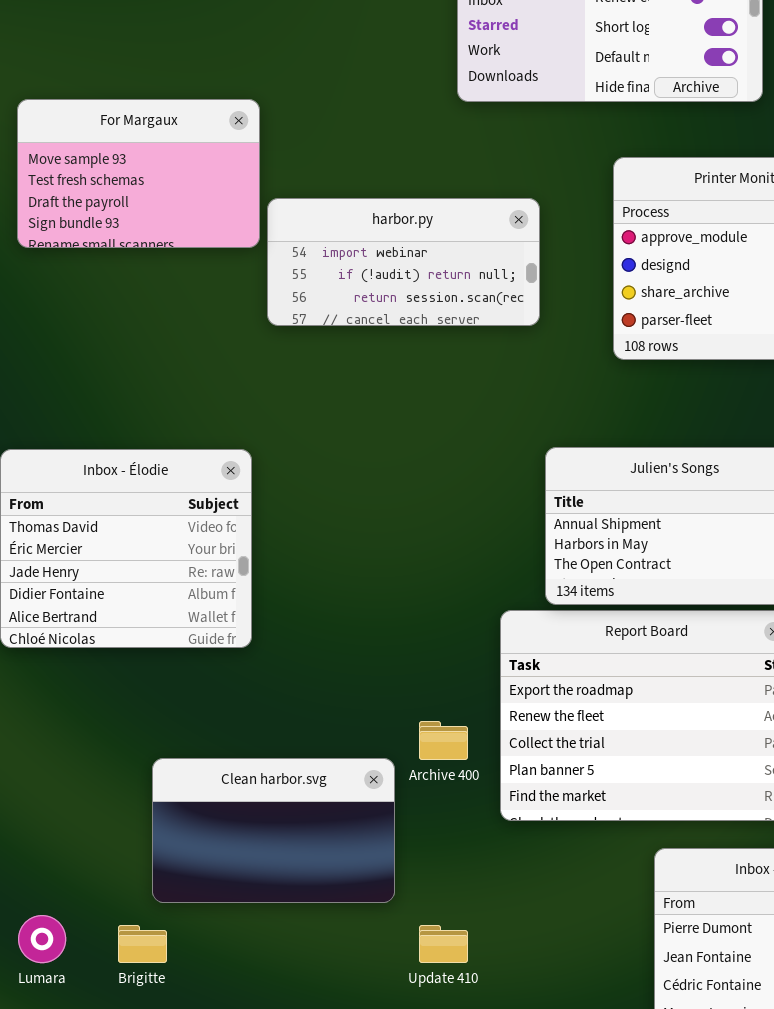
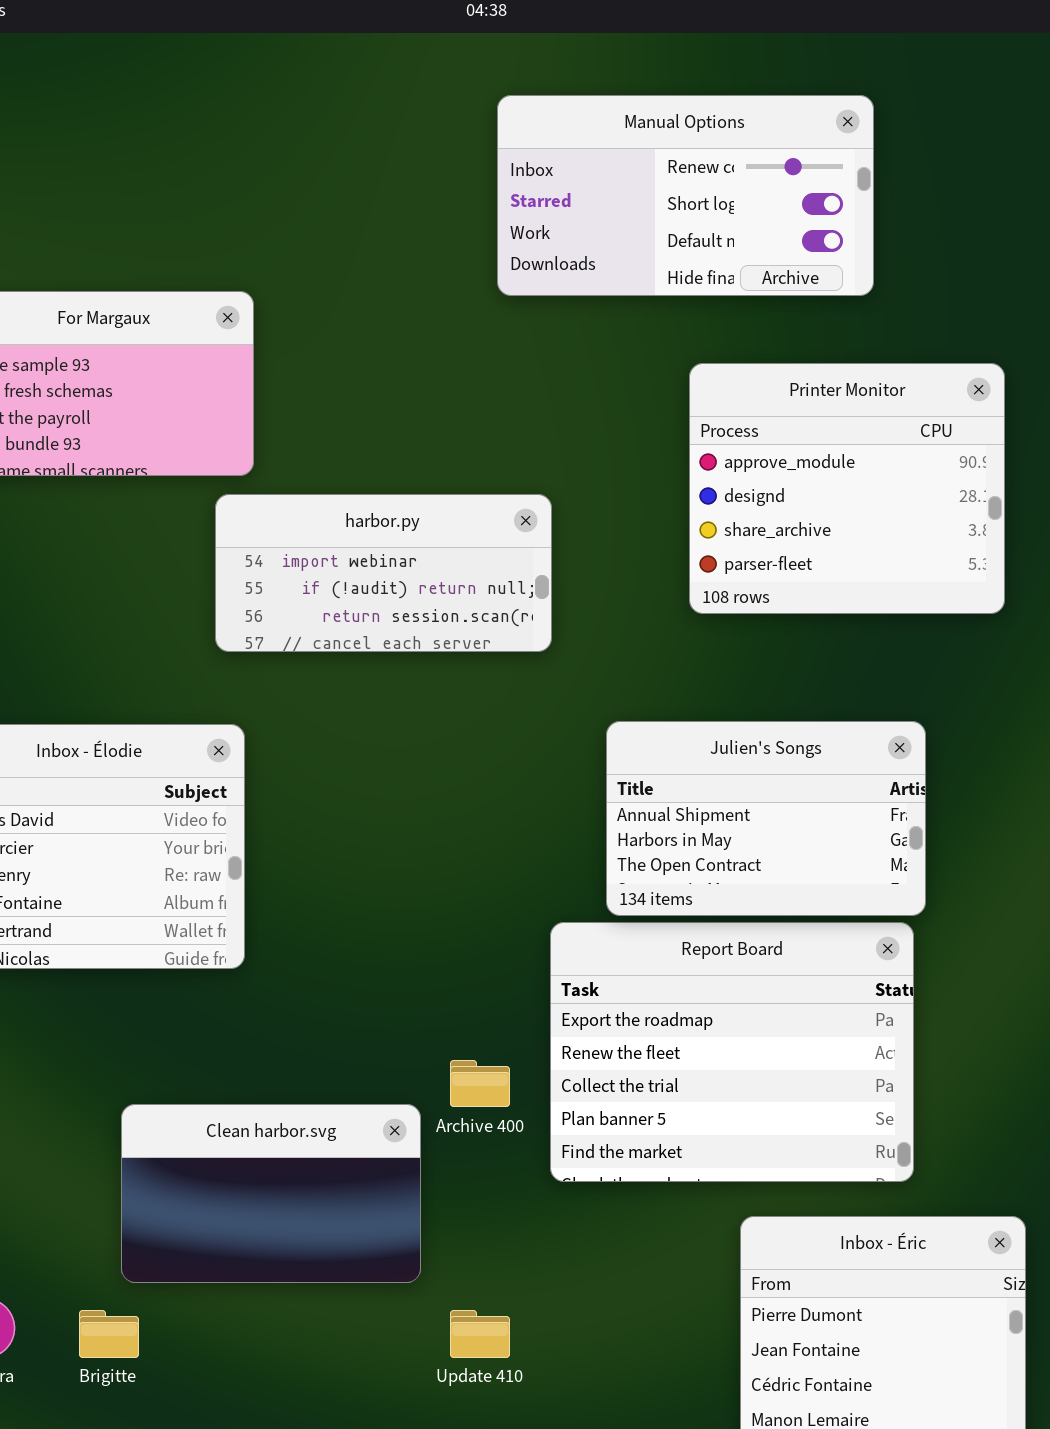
harbor.py: [267,198,540,326] -> [215,494,552,652], moved

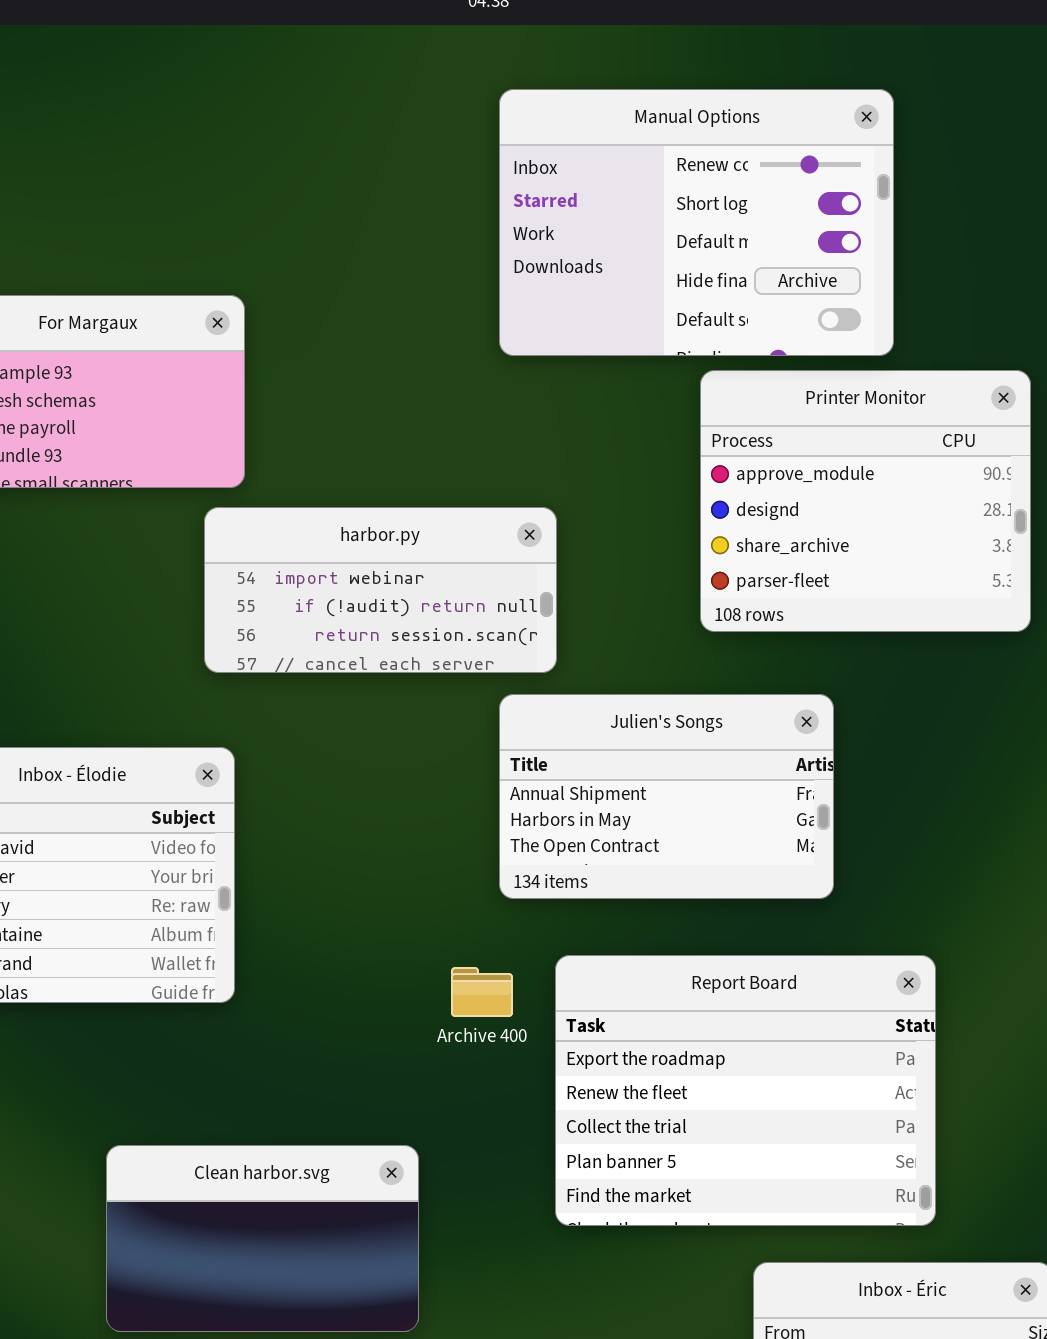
Manual Options: [497,95,874,296] -> [499,89,894,356], resized
Julien's Songs: [606,721,926,916] -> [499,694,834,899], moved
Archive 400: [450,1060,510,1107] -> [451,967,513,1017], moved

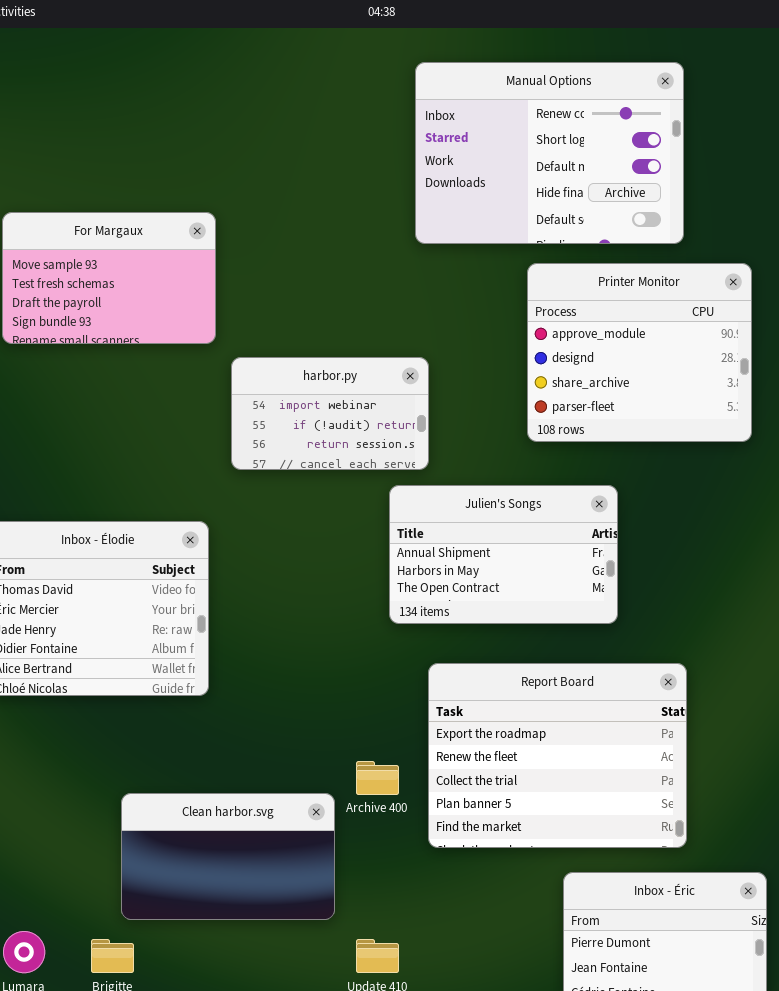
Manual Options: [499,89,894,356] -> [415,62,684,244], moved
harbor.py: [204,507,557,673] -> [231,357,429,470], resized
Archive 400: [451,967,513,1017] -> [356,761,399,795], moved

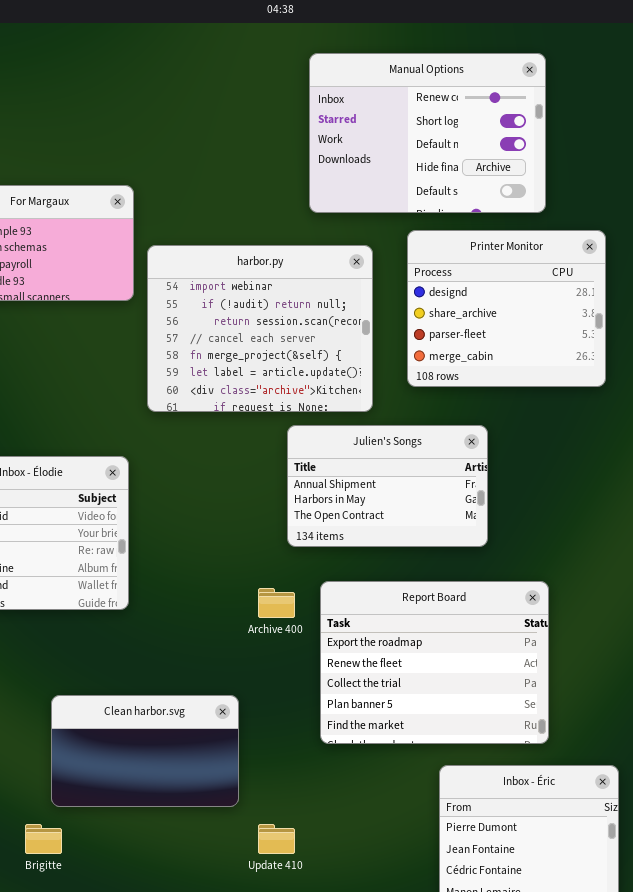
Printer Monitor: [527,263,752,442] -> [407,230,606,387], scrolled down 1 row
harbor.py: [231,357,429,470] -> [147,245,373,412], resized
Archive 400: [356,761,399,795] -> [258,588,295,618], moved

